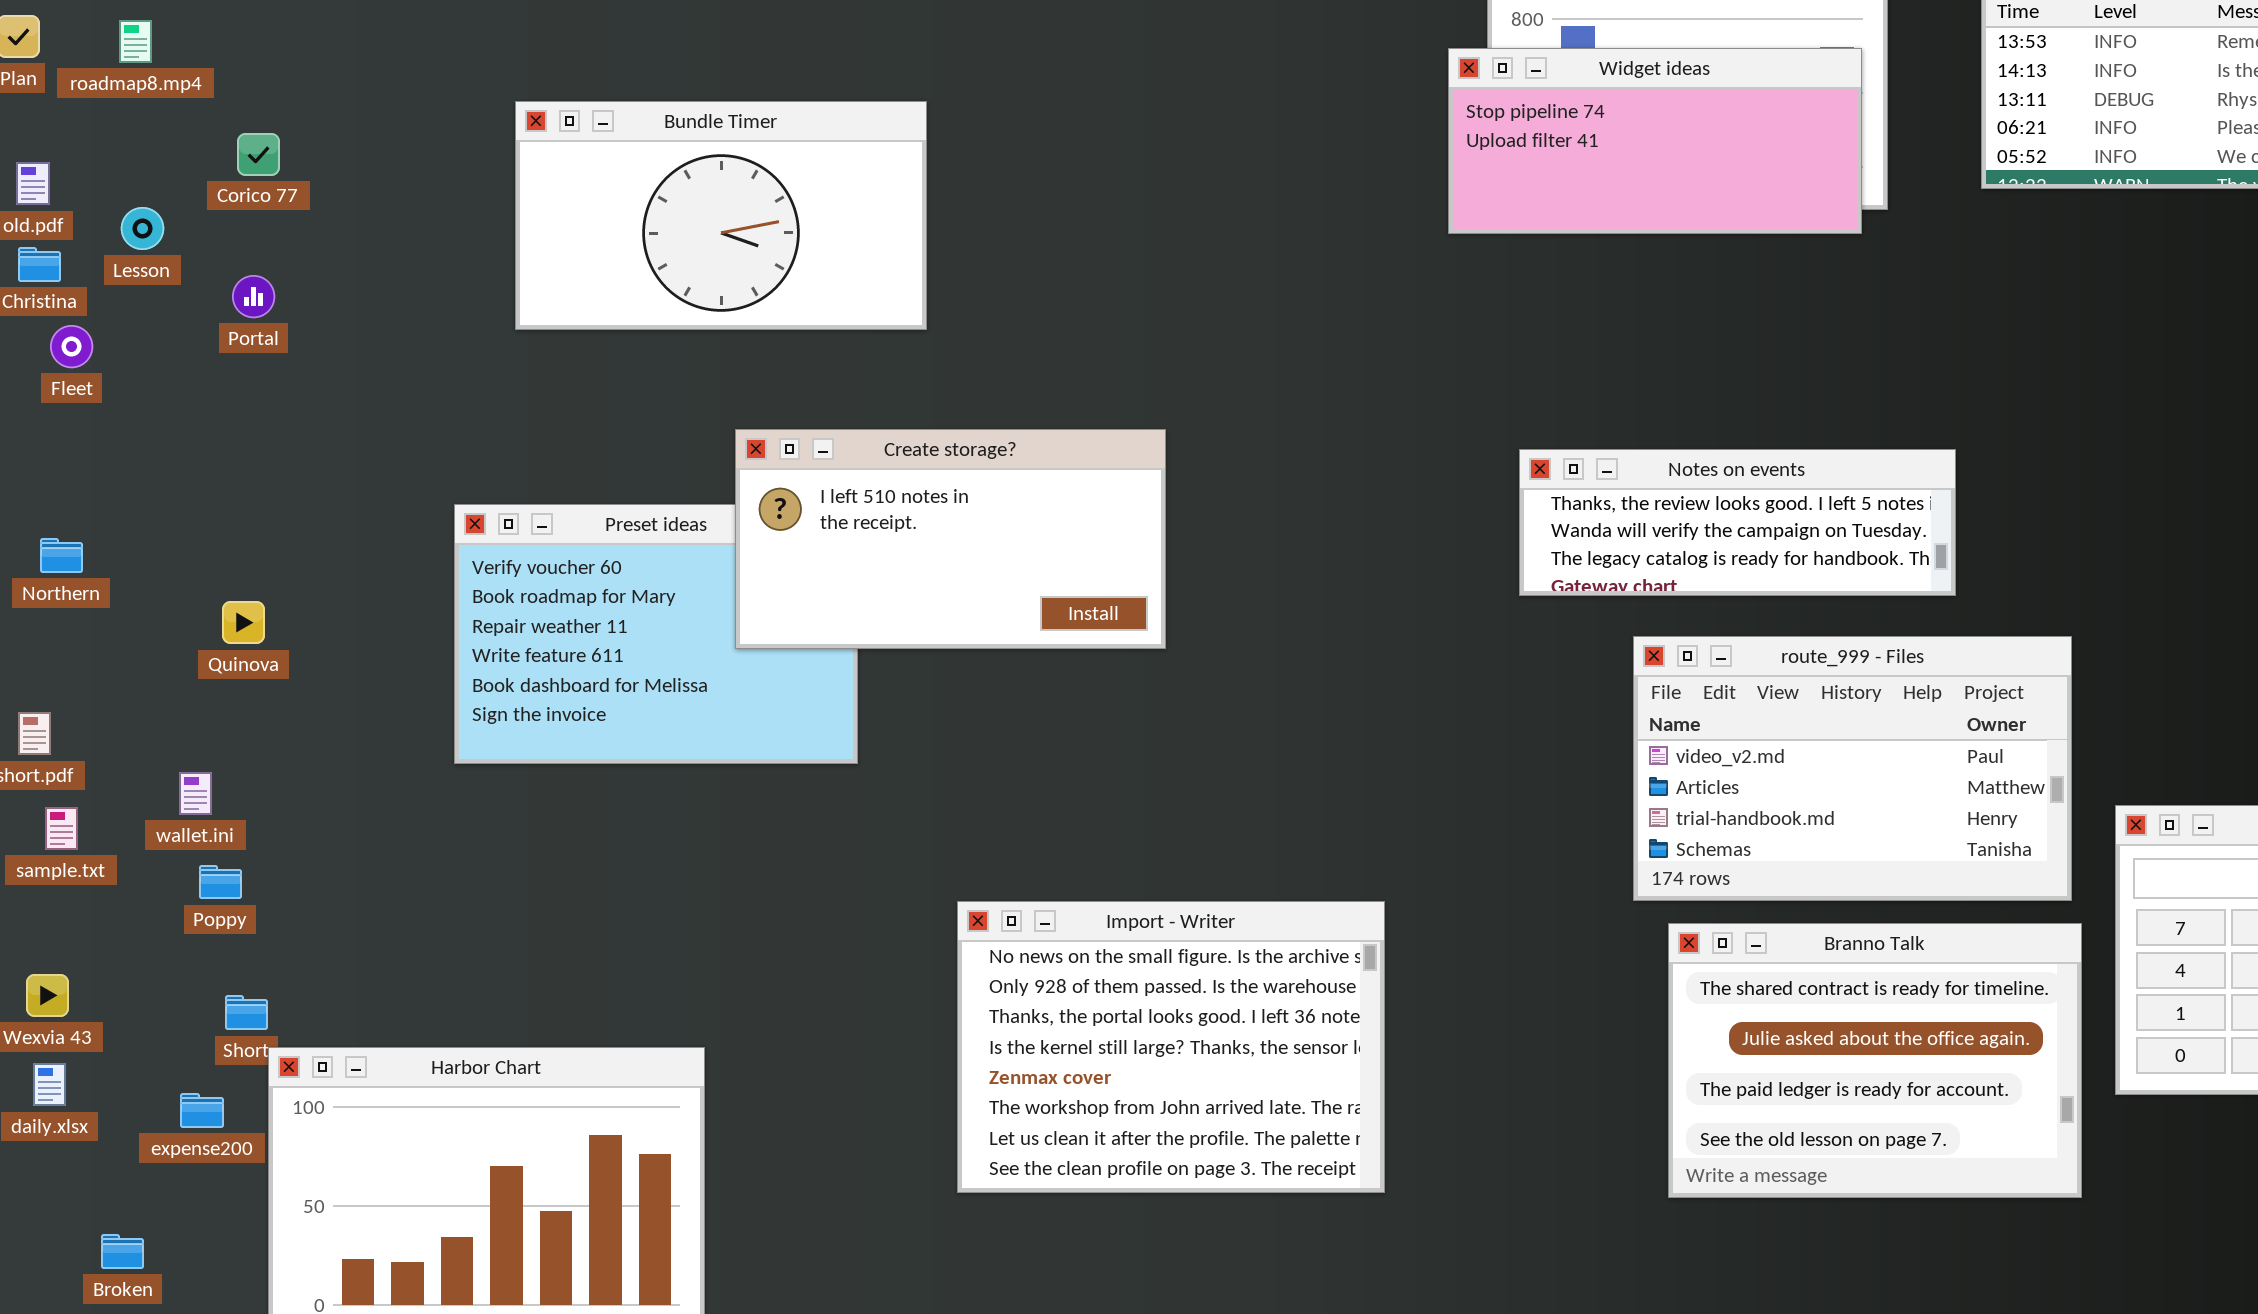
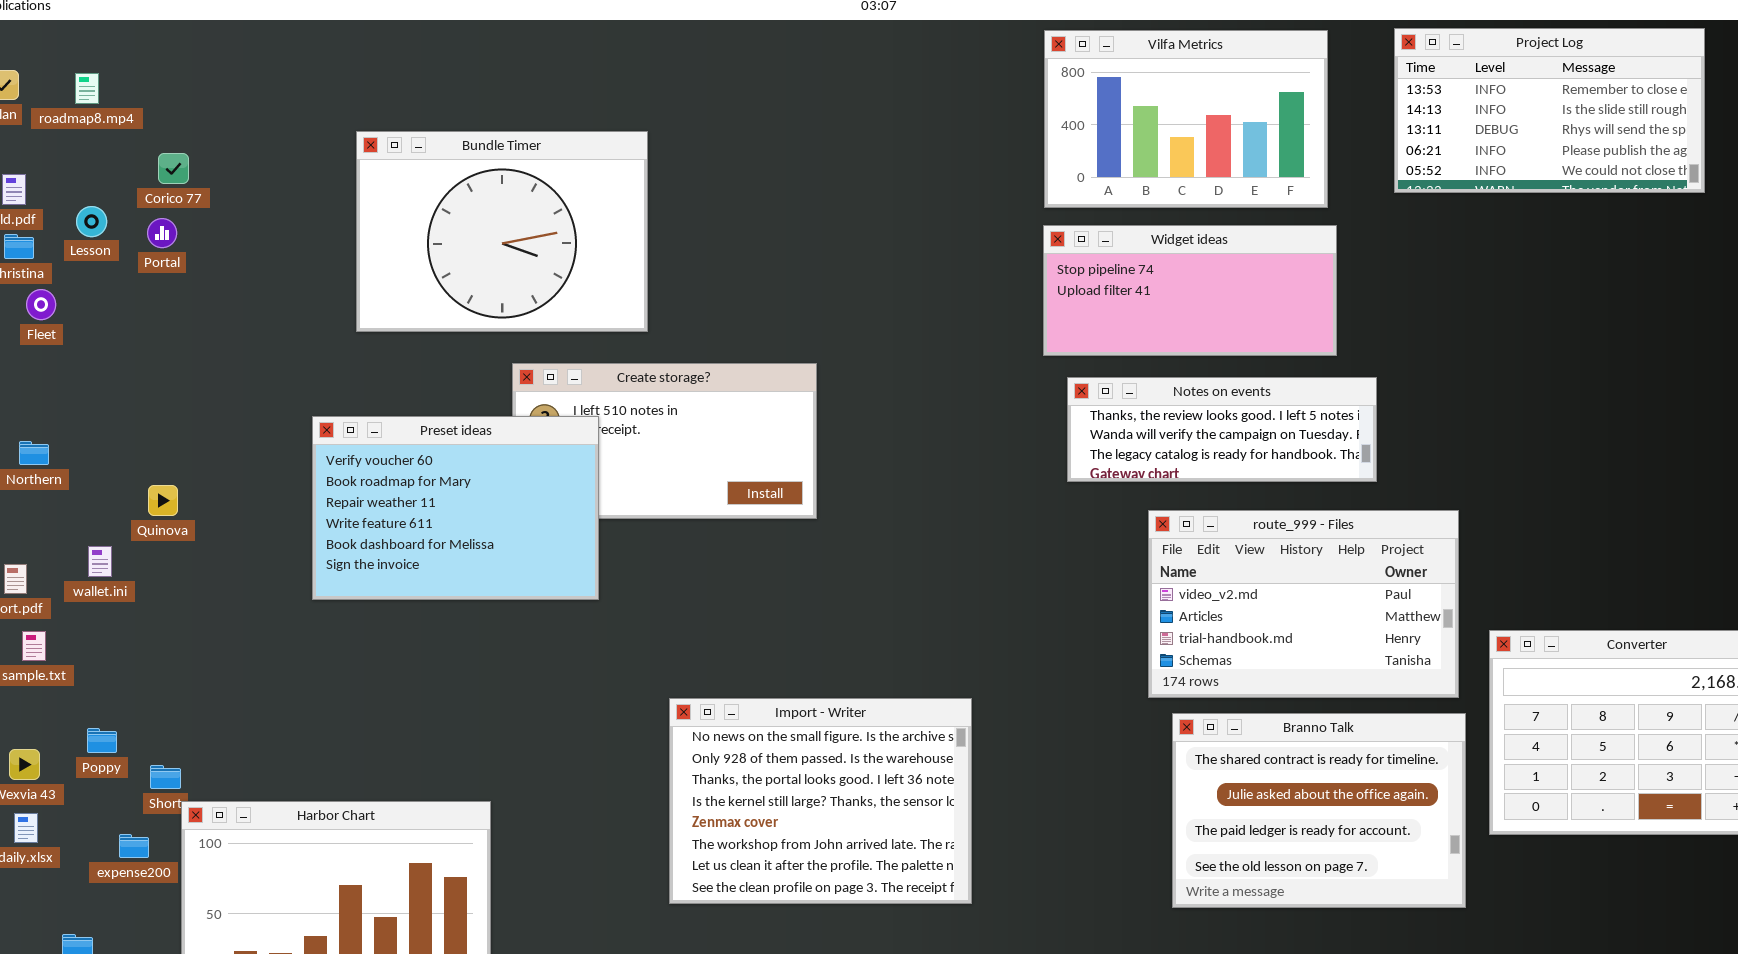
Widget ideas: [1448,48,1862,234] -> [1043,225,1337,356], moved
Bundle Timer: [515,101,927,330] -> [356,131,648,332], resized
Portal: [232,275,275,318] -> [147,218,177,248], moved
Preset ideas: [454,504,858,764] -> [312,416,599,600], raised
wallet.ini: [179,772,212,815] -> [88,546,112,577], moved
Poppy: [199,865,242,899] -> [87,728,117,753], moved

